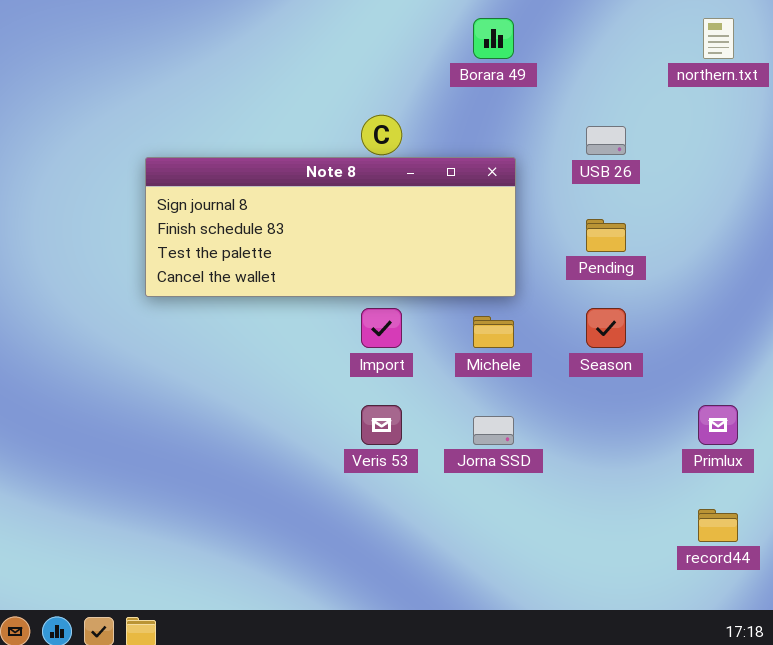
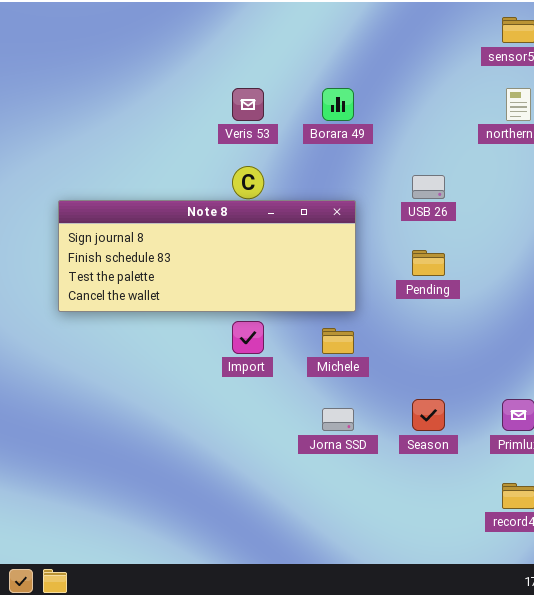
Season: [586,308,626,348] -> [412,399,445,431], moved
Veris 53: [361,405,402,445] -> [232,88,264,121], moved

